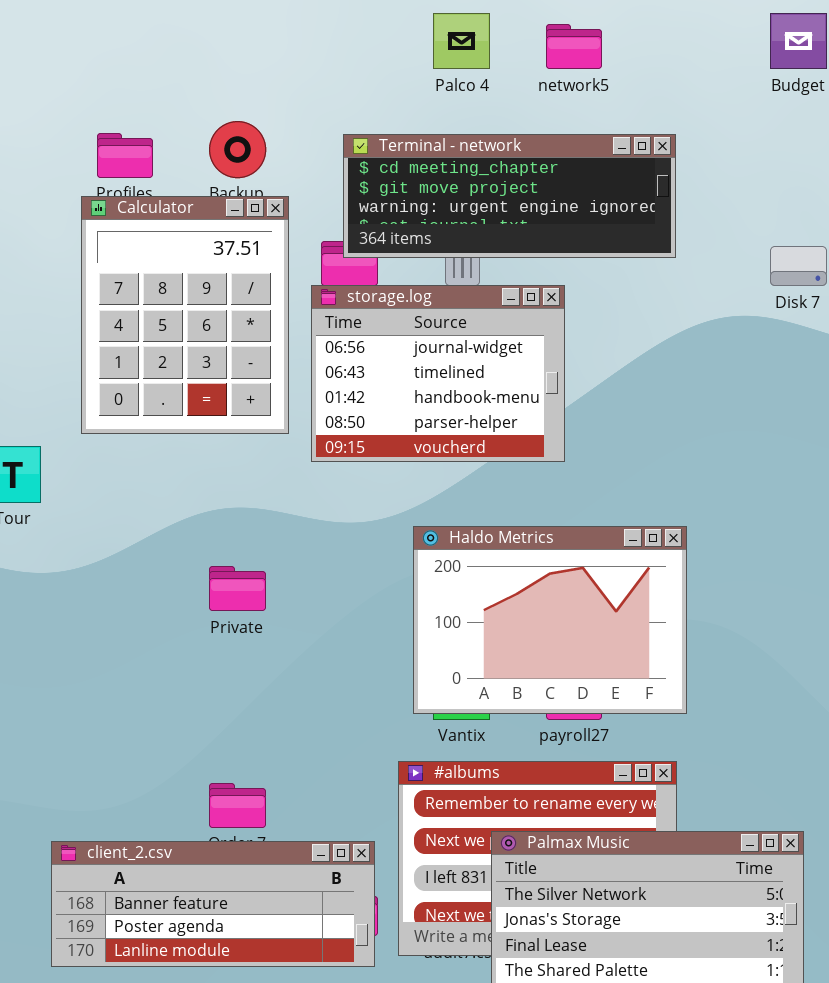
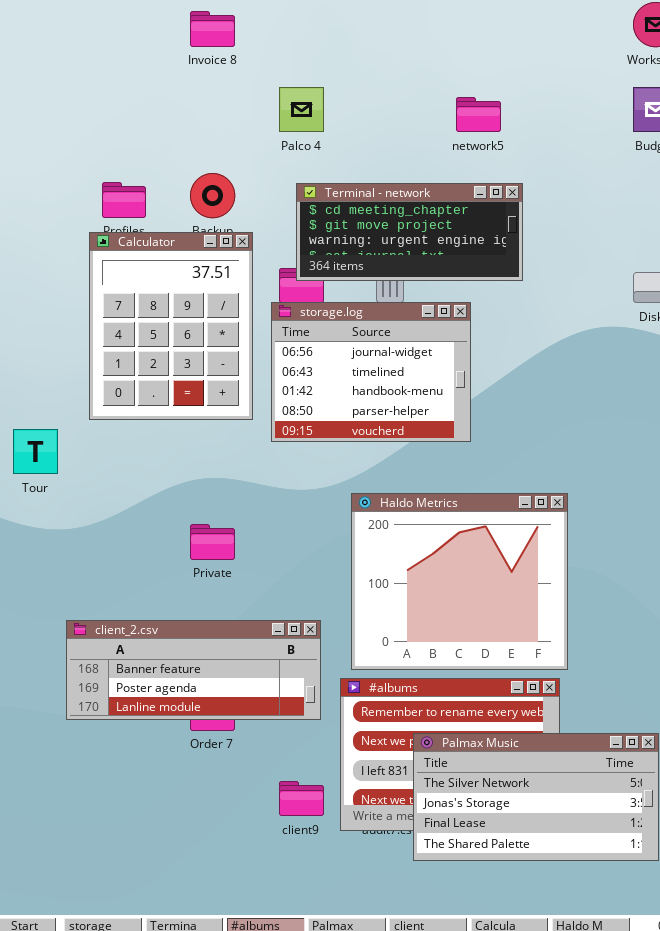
Palco 4: [433,13,490,69] -> [279,87,324,132], moved
Terminal - network: [343,134,676,258] -> [296,183,523,281], resized
Haldo Metrics: [413,526,687,714] -> [351,493,568,670], resized
client_2.csv: [51,841,375,967] -> [66,620,321,720], moved

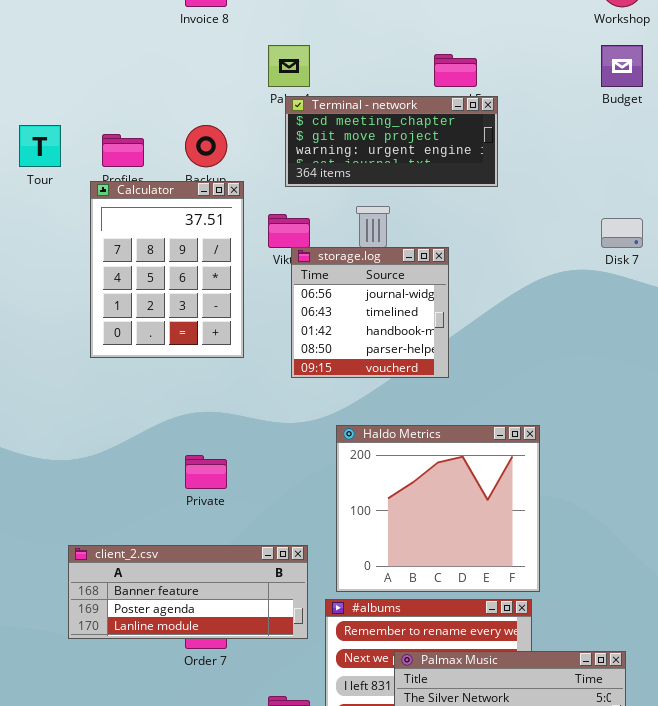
Terminal - network: [296,183,523,281] -> [285,96,498,187], moved
storage.log: [271,302,471,442] -> [291,247,449,378], resized
Tour: [13,429,58,474] -> [19,125,61,167], moved

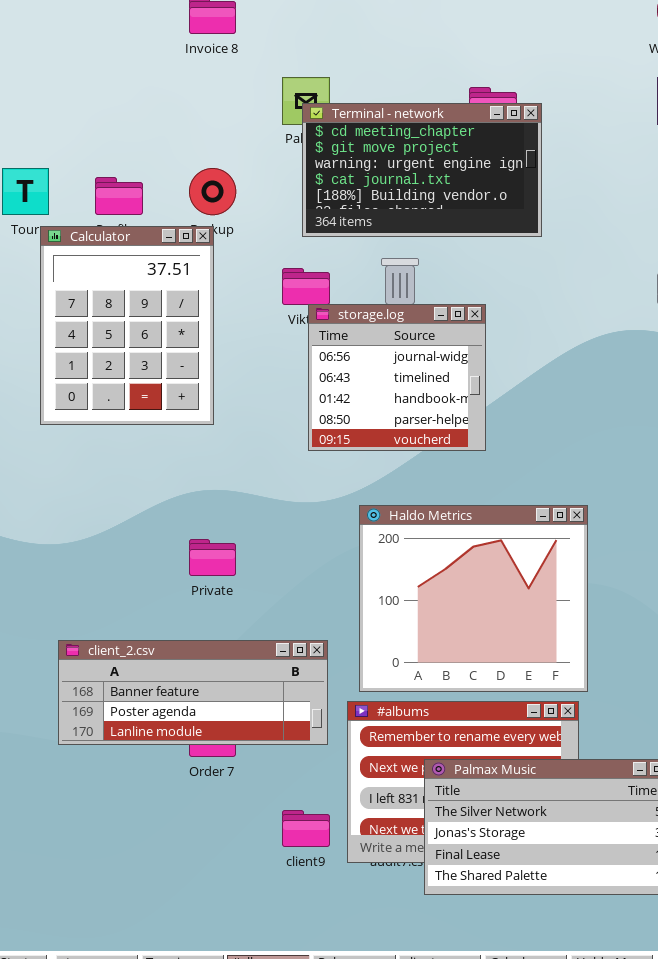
Terminal - network: [285,96,498,187] -> [302,103,542,237], resized
Calculator: [90,181,244,358] -> [40,226,214,425], moved

